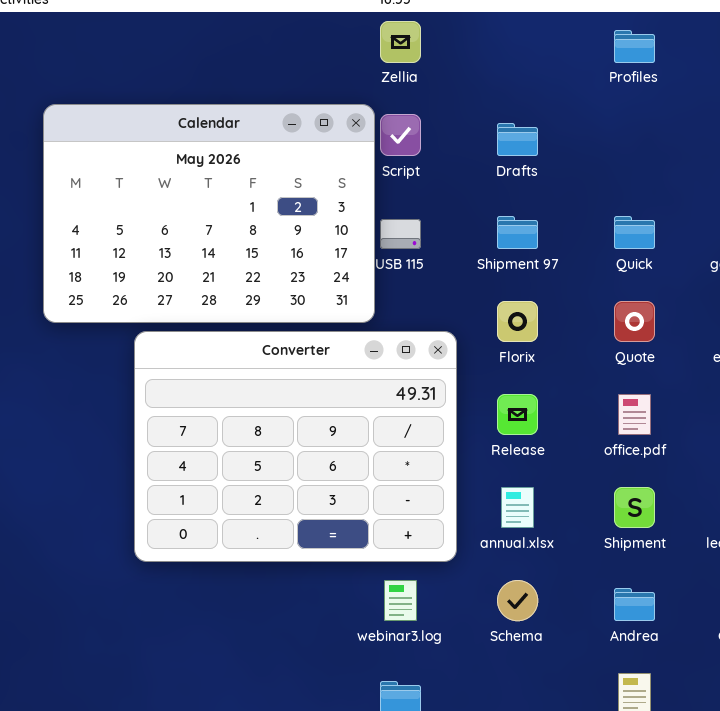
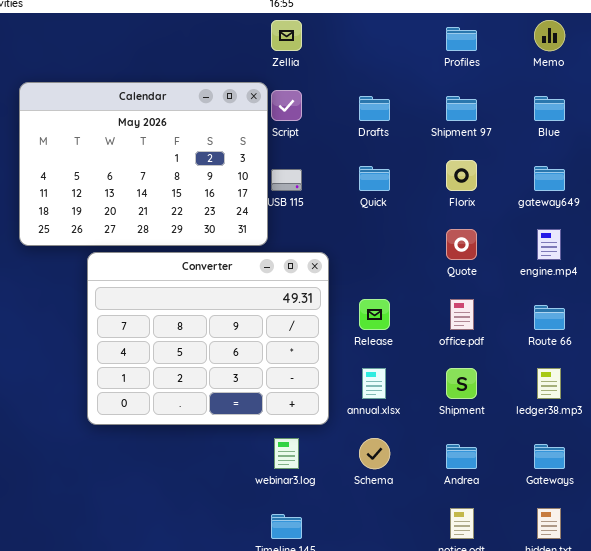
Shipment 97: [497,216,538,249] -> [446,96,477,121], moved
Quick: [614,216,655,249] -> [359,166,390,191], moved
Florix: [497,301,538,342] -> [446,160,477,191], moved

